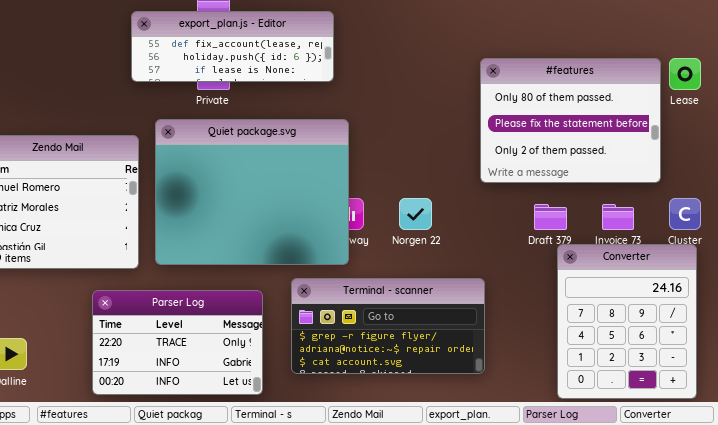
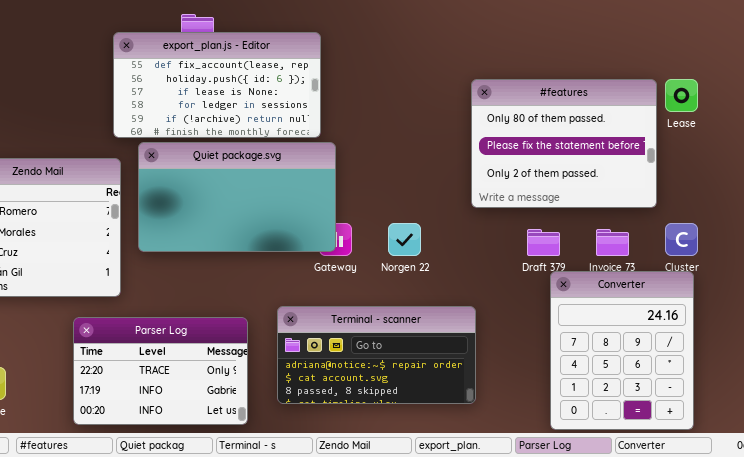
export_plan.js - Editor: [131,11,334,82] -> [113,32,321,138], resized
Quiet package.svg: [155,119,349,265] -> [138,142,336,252], resized
Terminal - scanner: [291,278,485,374] -> [277,306,476,404], scrolled down 1 row

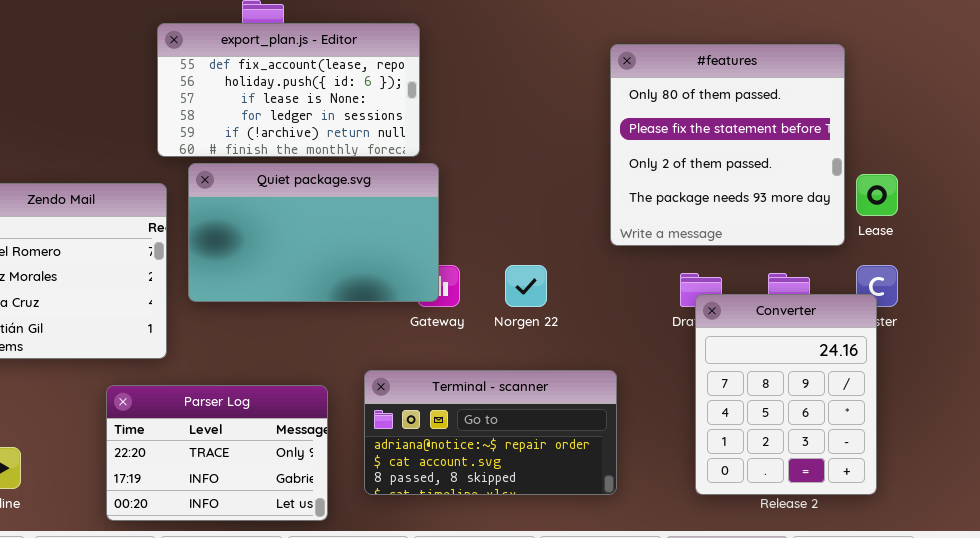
#features: [471,79,657,208] -> [610,44,845,246], resized
Lease: [665,79,698,112] -> [856,174,898,216], moved
Converter: [550,271,694,430] -> [695,294,877,495], moved

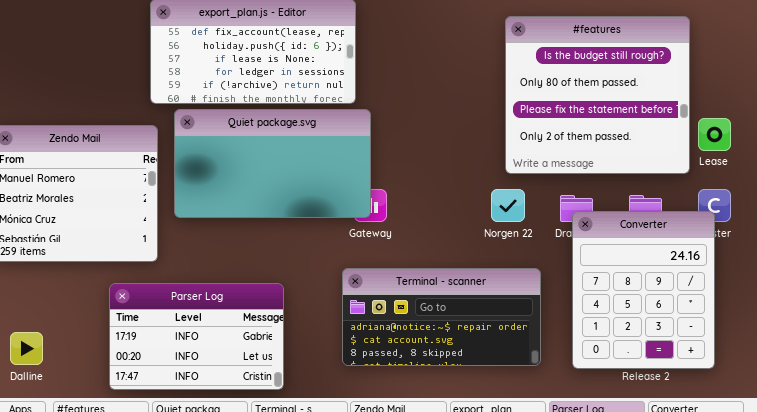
#features: [610,44,845,246] -> [505,16,690,174], scrolled up 1 row
Norgen 22: [505,265,547,307] -> [491,189,525,222], moved
Terminal - scanner: [364,370,617,495] -> [342,268,541,366], moved
Parser Log: [106,385,328,521] -> [109,283,284,390], scrolled down 1 row

